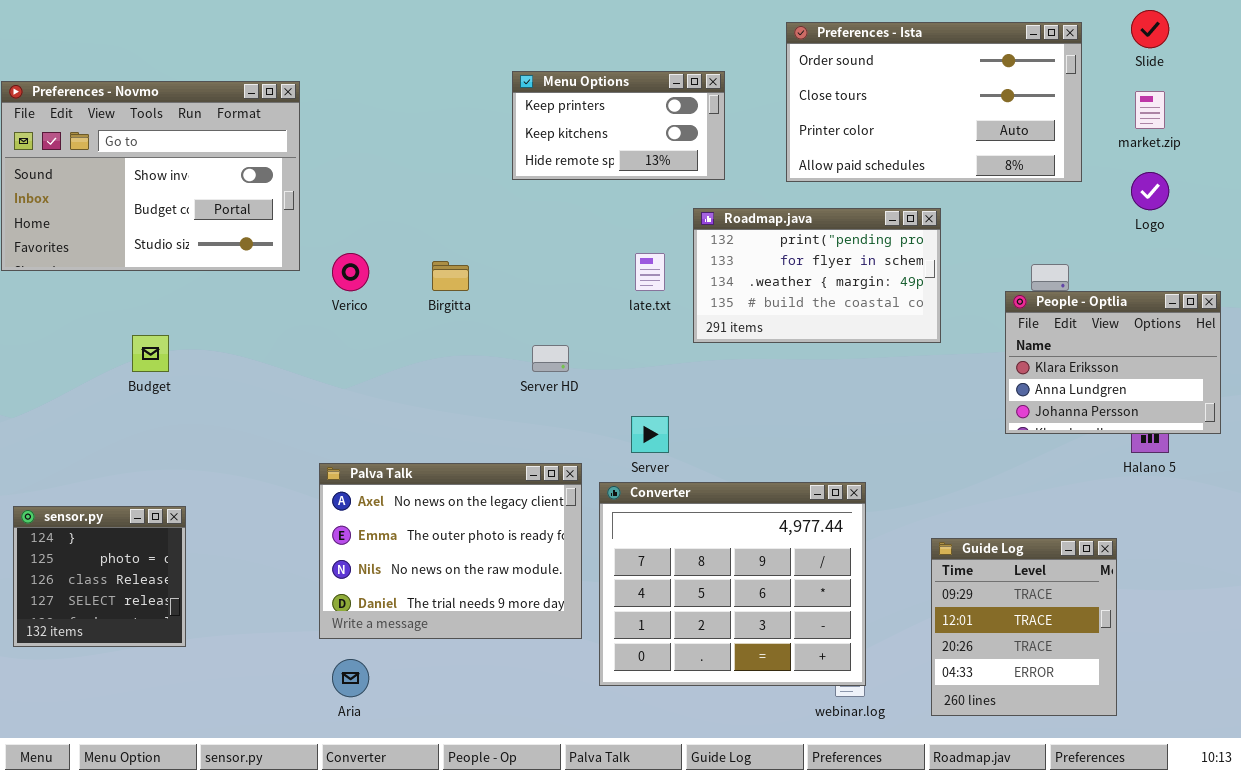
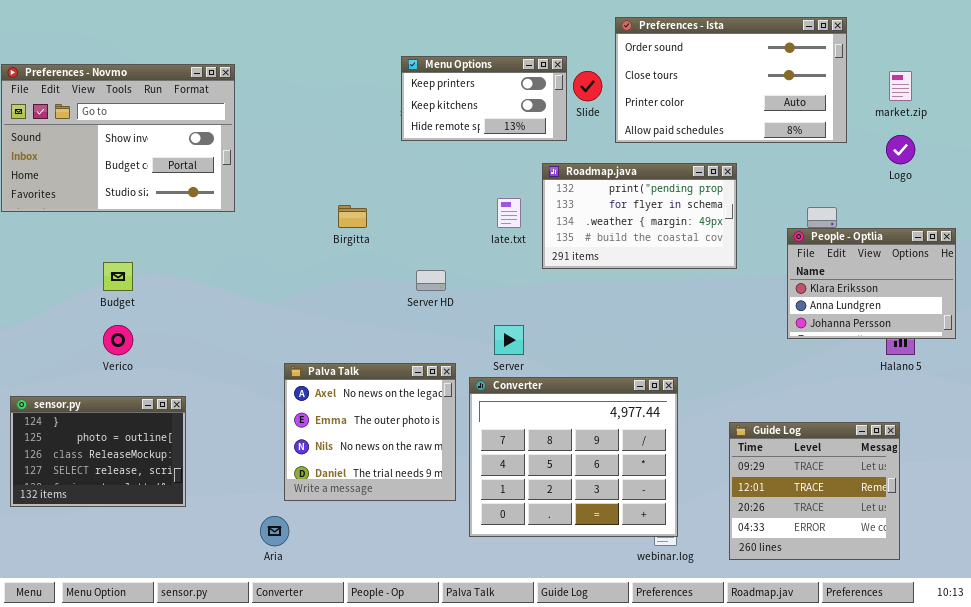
Slide: [1131,10,1169,48] -> [573,71,602,101], moved
Verico: [332,253,369,291] -> [103,325,133,355], moved
Palva Talk: [319,463,582,639] -> [284,363,456,501], resized
sensor.py: [13,506,186,647] -> [10,396,186,507], resized
Guide Log: [931,538,1117,716] -> [729,422,900,560], resized

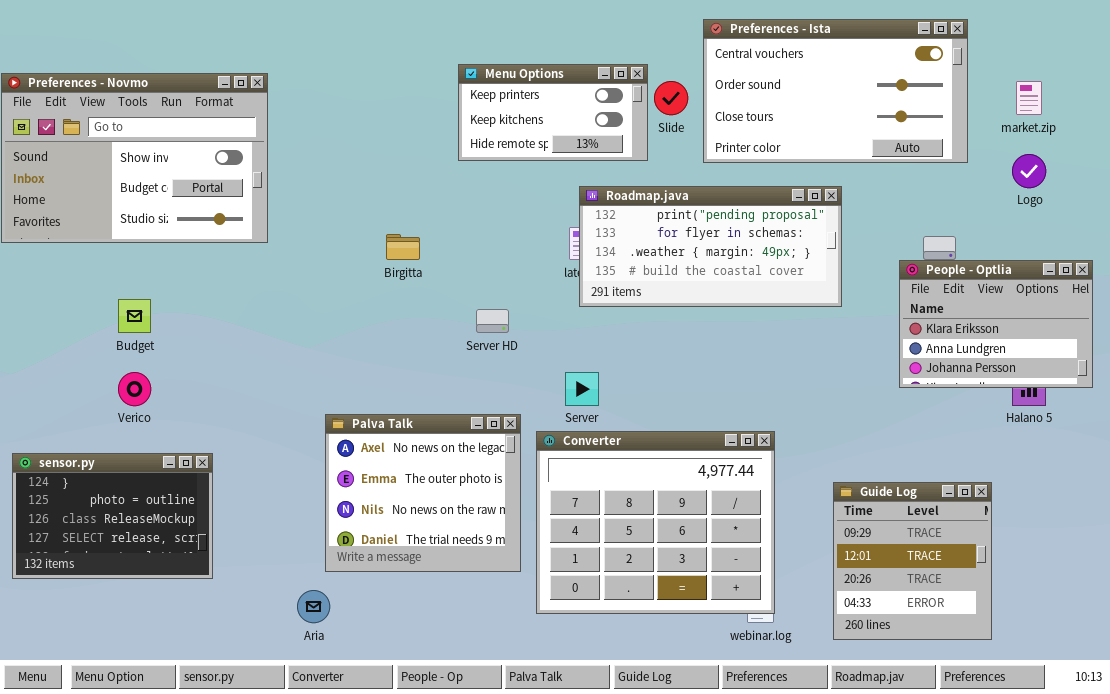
Preferences - Ista: [615,17,847,143] -> [703,19,968,163], scrolled up 1 row
Roadmap.java: [542,163,737,269] -> [579,186,842,307], resized
Guide Log: [729,422,900,560] -> [833,482,992,640], resized

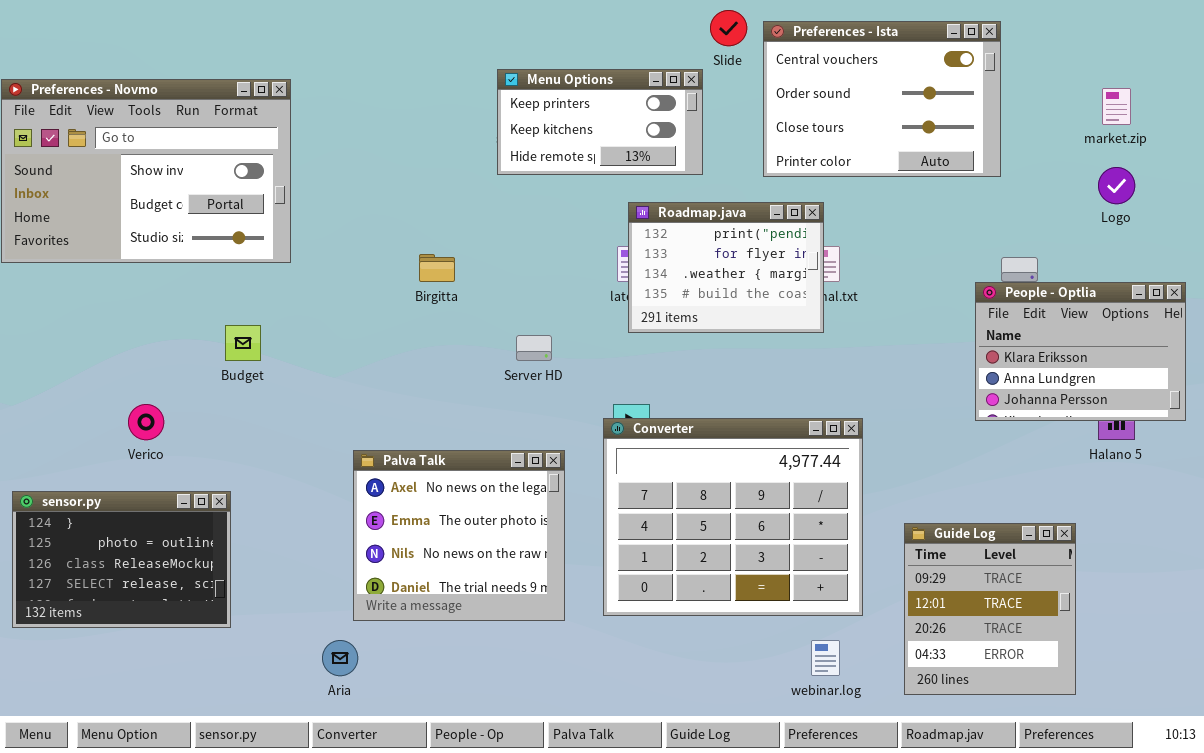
Preferences - Ista: [703,19,968,163] -> [763,21,1001,177], resized
Slide: [654,81,688,115] -> [710,10,747,46], moved
Roadmap.java: [579,186,842,307] -> [628,202,824,333], resized
Budget: [118,299,151,333] -> [225,325,261,361], moved
Converter: [536,431,775,614] -> [603,418,863,616], moved

